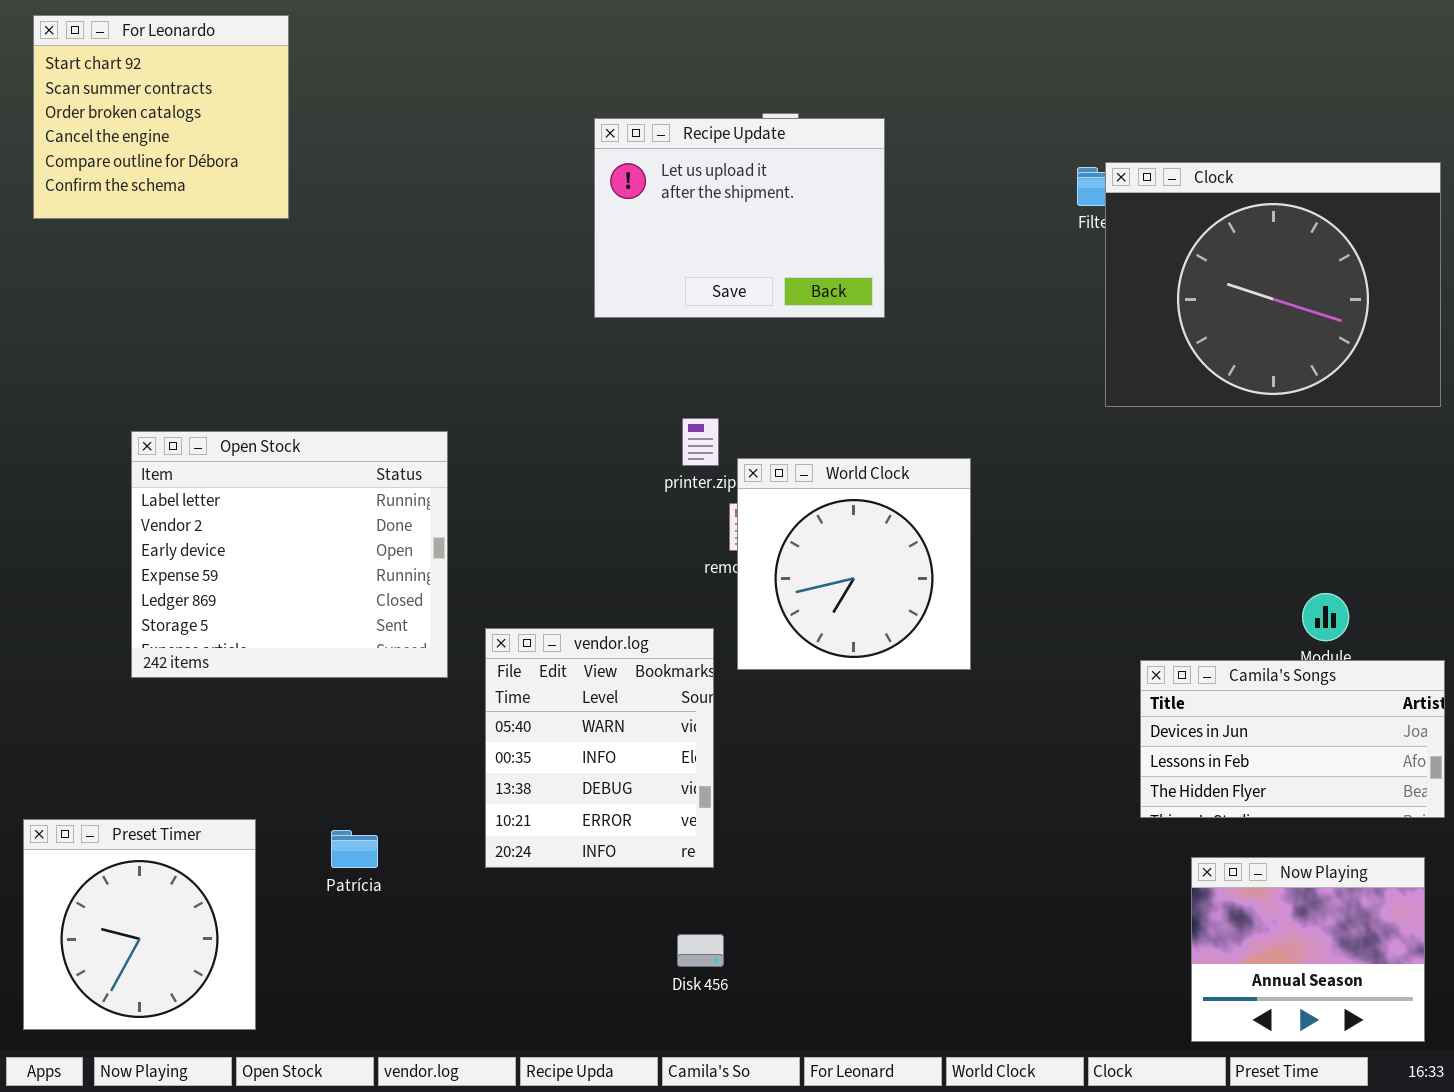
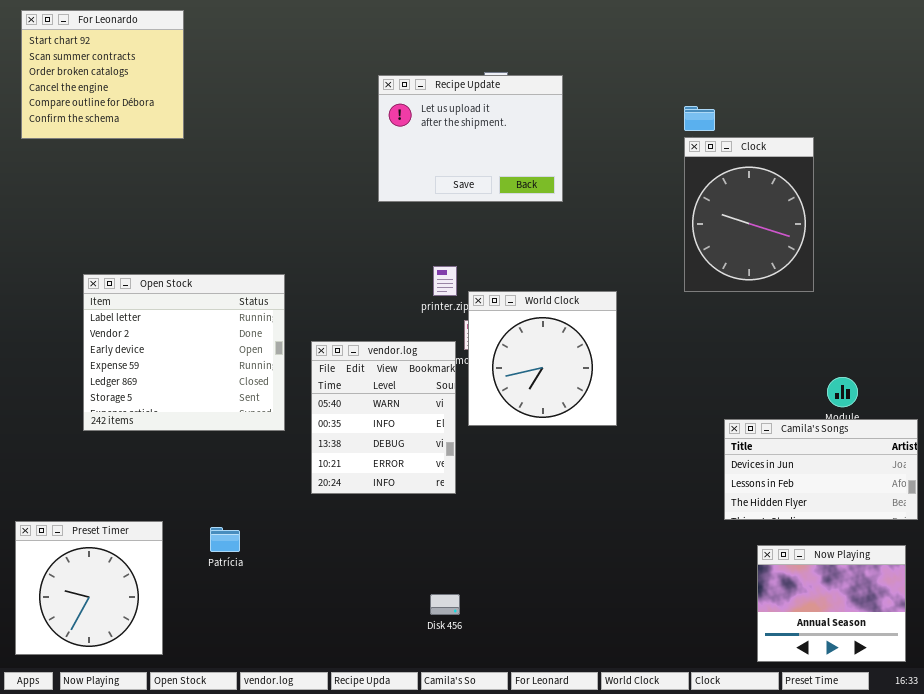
Clock: [1105,162,1441,407] -> [684,137,814,292], moved, resized
vendor.log: [485,628,714,868] -> [311,341,456,494], moved

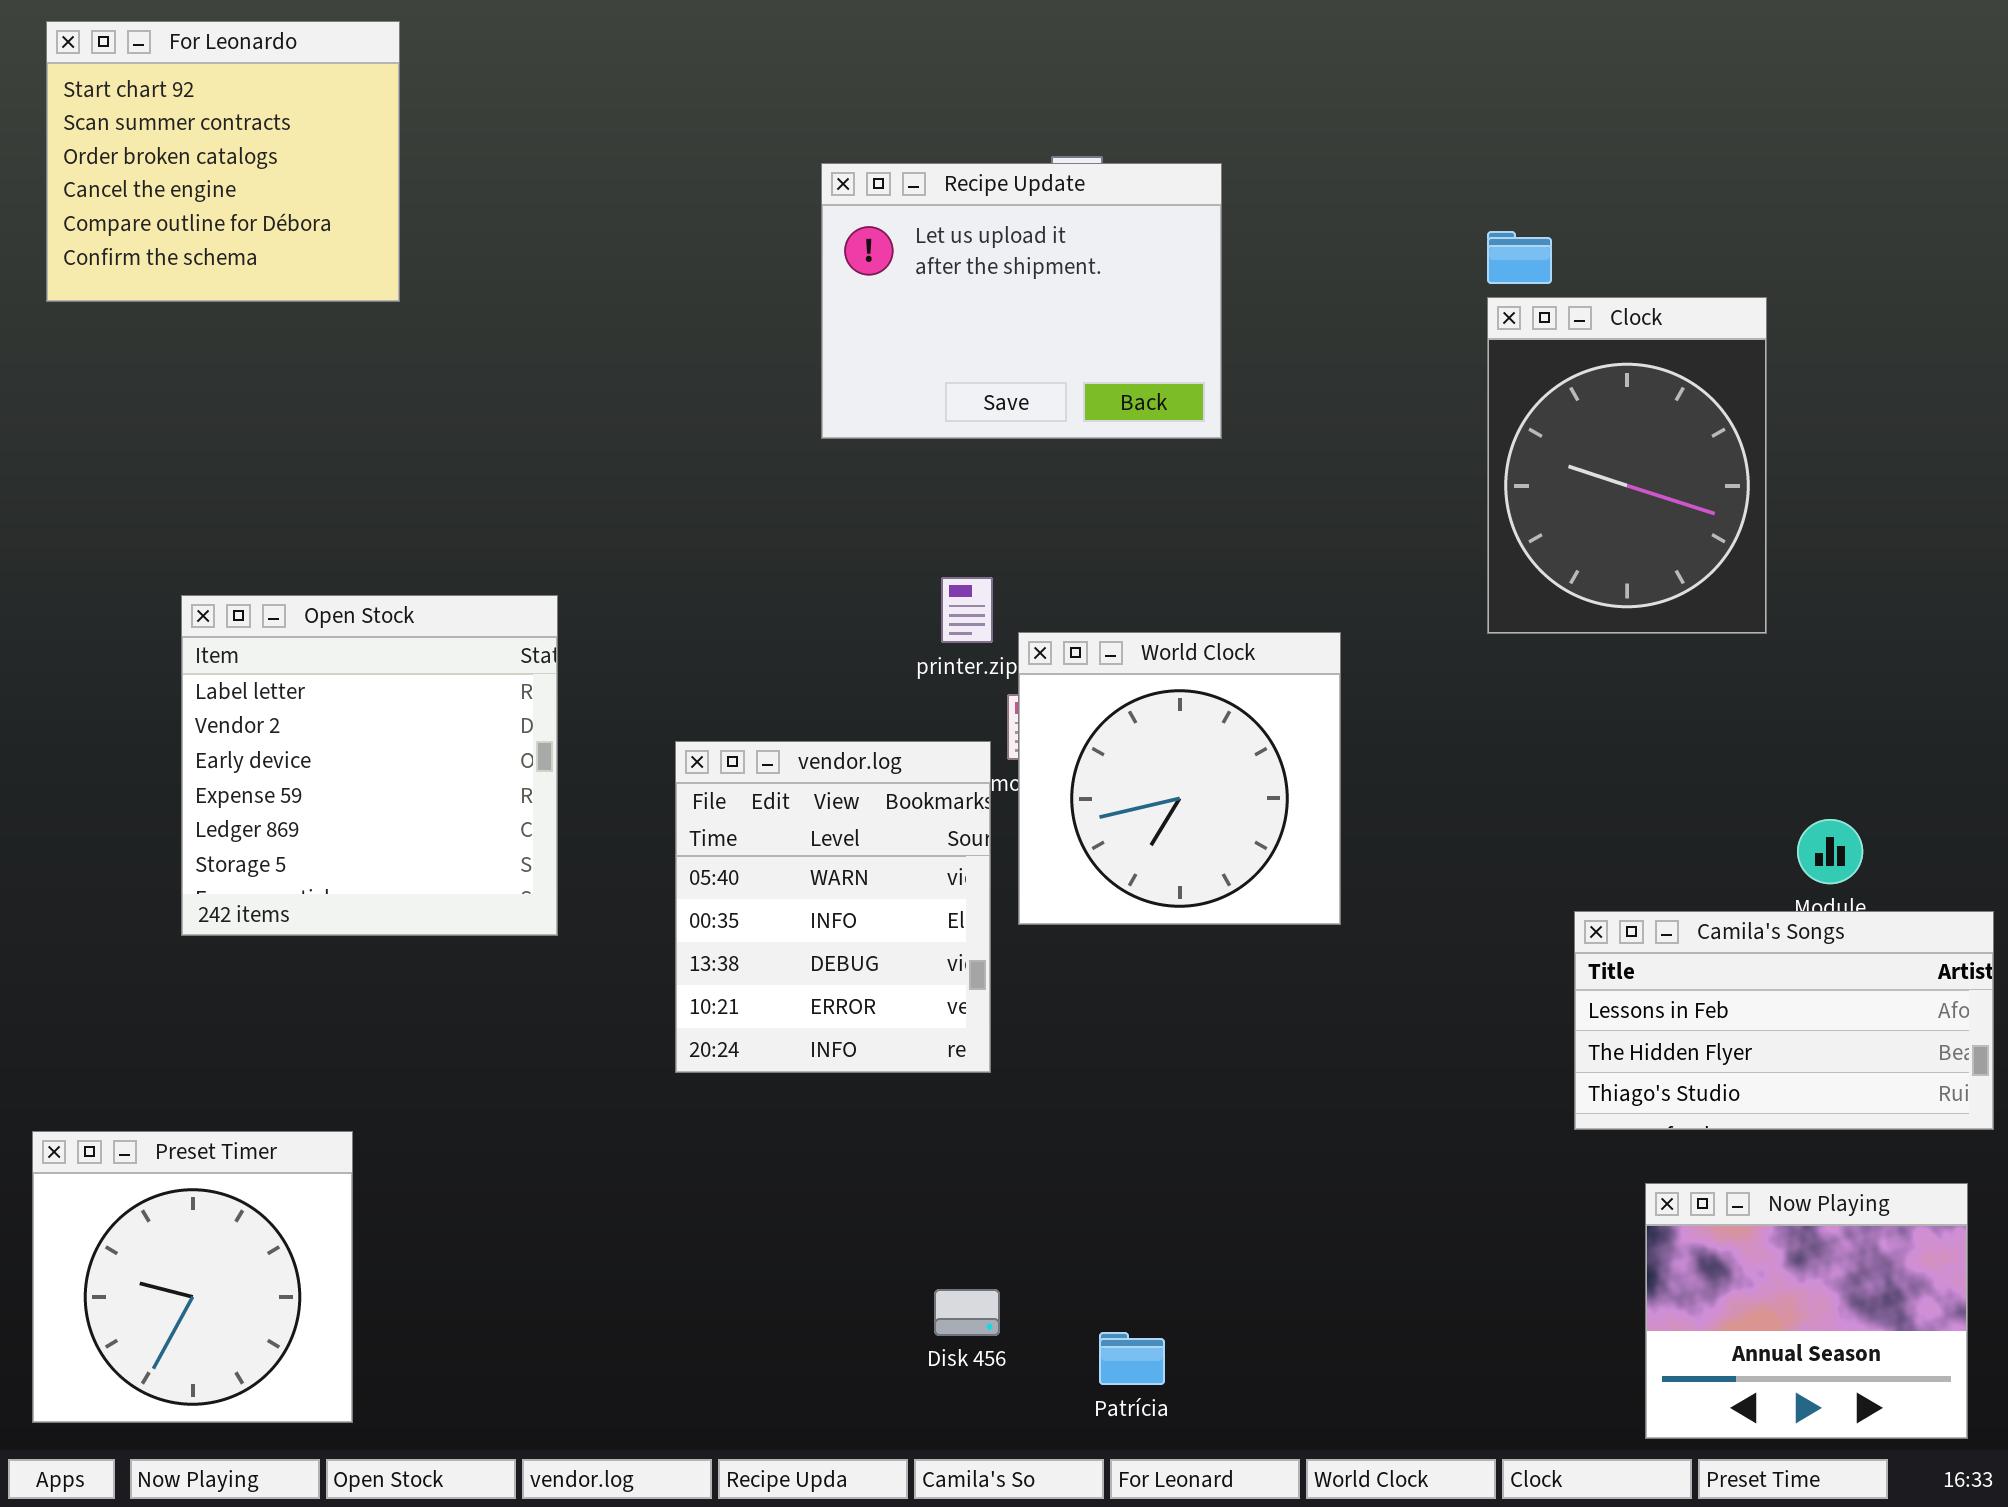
Open Stock: [83,274,285,431] -> [181,595,558,936], resized
Camila's Songs: [724,419,918,520] -> [1574,911,1994,1130], scrolled down 1 row
Patrícia: [210,527,240,552] -> [1099,1332,1165,1385], moved

